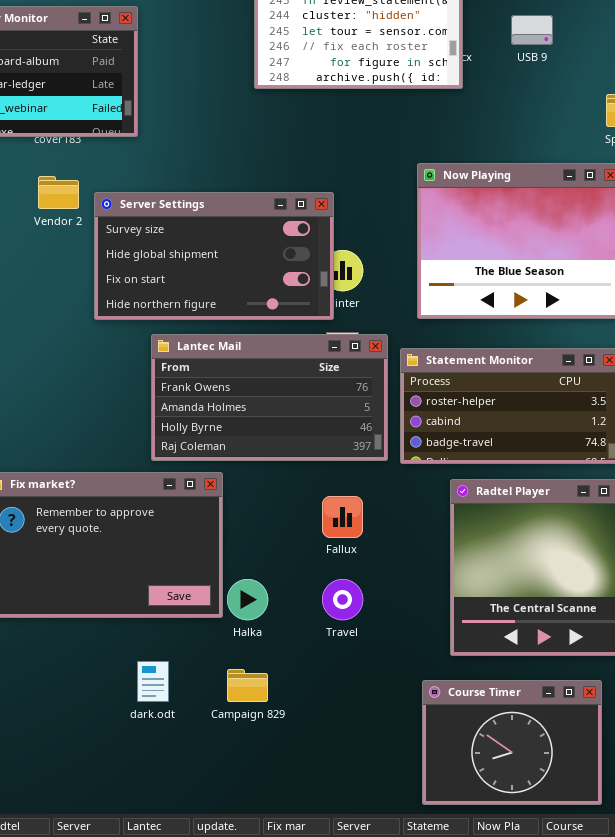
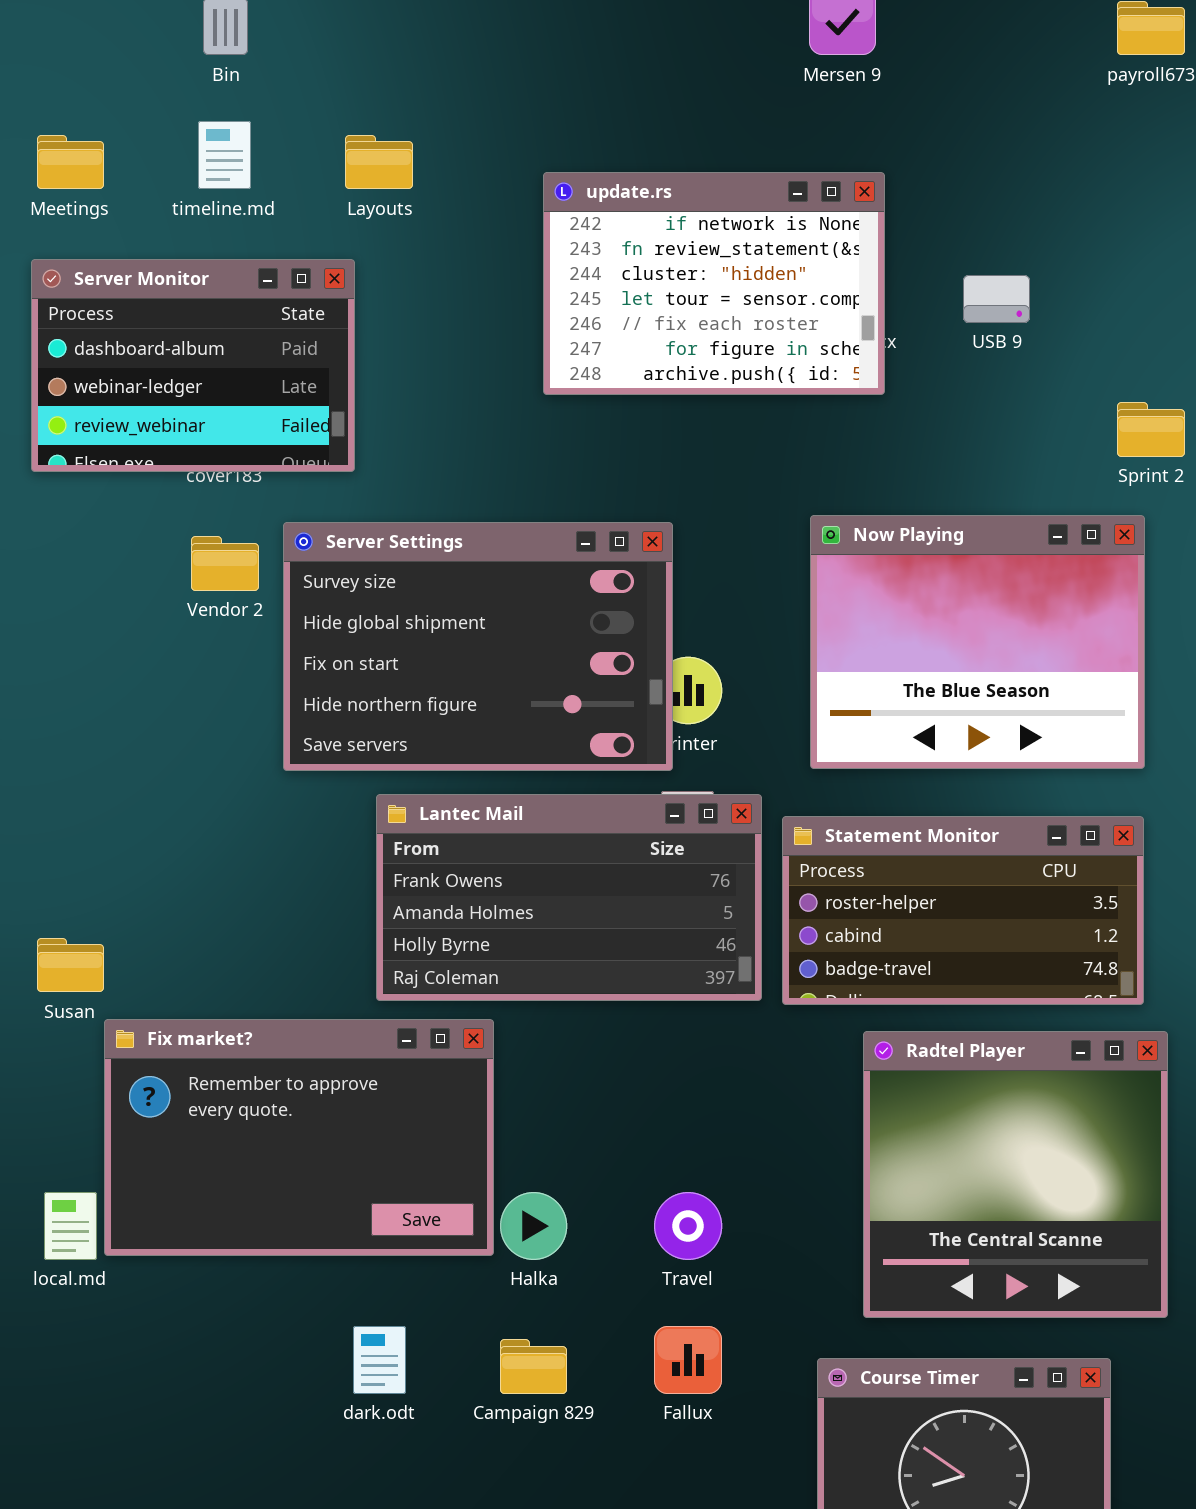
Server Settings: [94,192,334,320] -> [283,522,673,771], resized
Fallux: [322,496,363,538] -> [654,1326,722,1394], moved

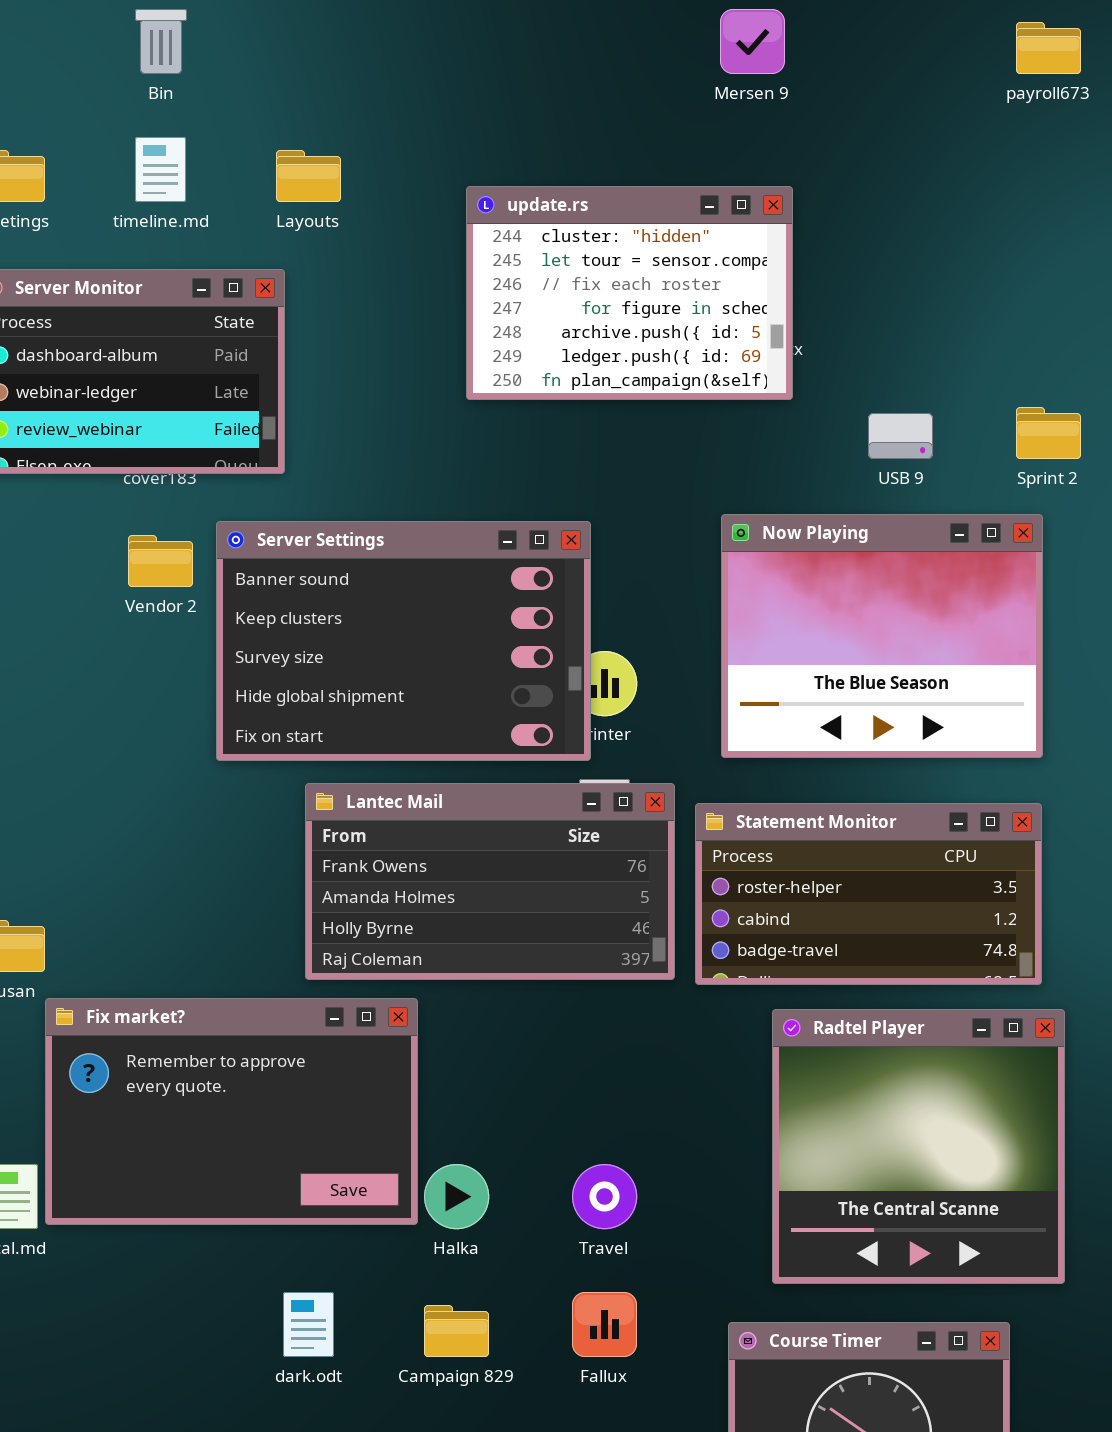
update.rs: [543,172,885,395] -> [466,186,793,400], scrolled down 2 rows
USB 9: [963,275,1030,323] -> [868,413,933,459], moved
Server Settings: [283,522,673,771] -> [216,521,591,761], scrolled up 2 rows

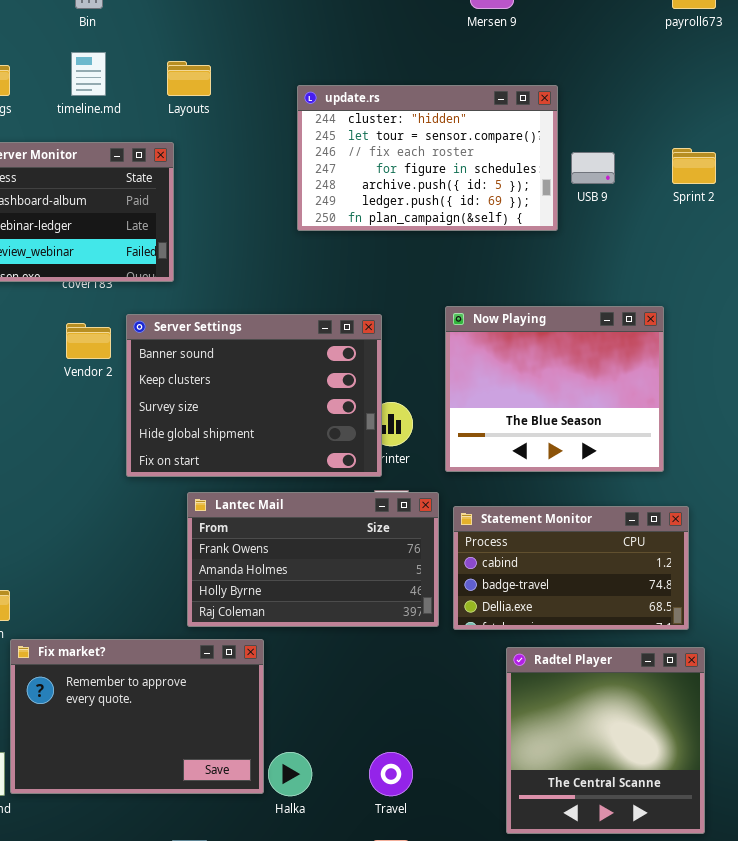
update.rs: [466,186,793,400] -> [297,85,558,231], resized
Sprint 2: [1016,407,1081,459] -> [672,148,716,184], moved
USB 9: [868,413,933,459] -> [571,152,615,184], moved
Now Playing: [721,514,1043,758] -> [445,306,664,472], moved
Statement Monitor: [695,803,1042,985] -> [453,506,689,630], scrolled down 1 row

